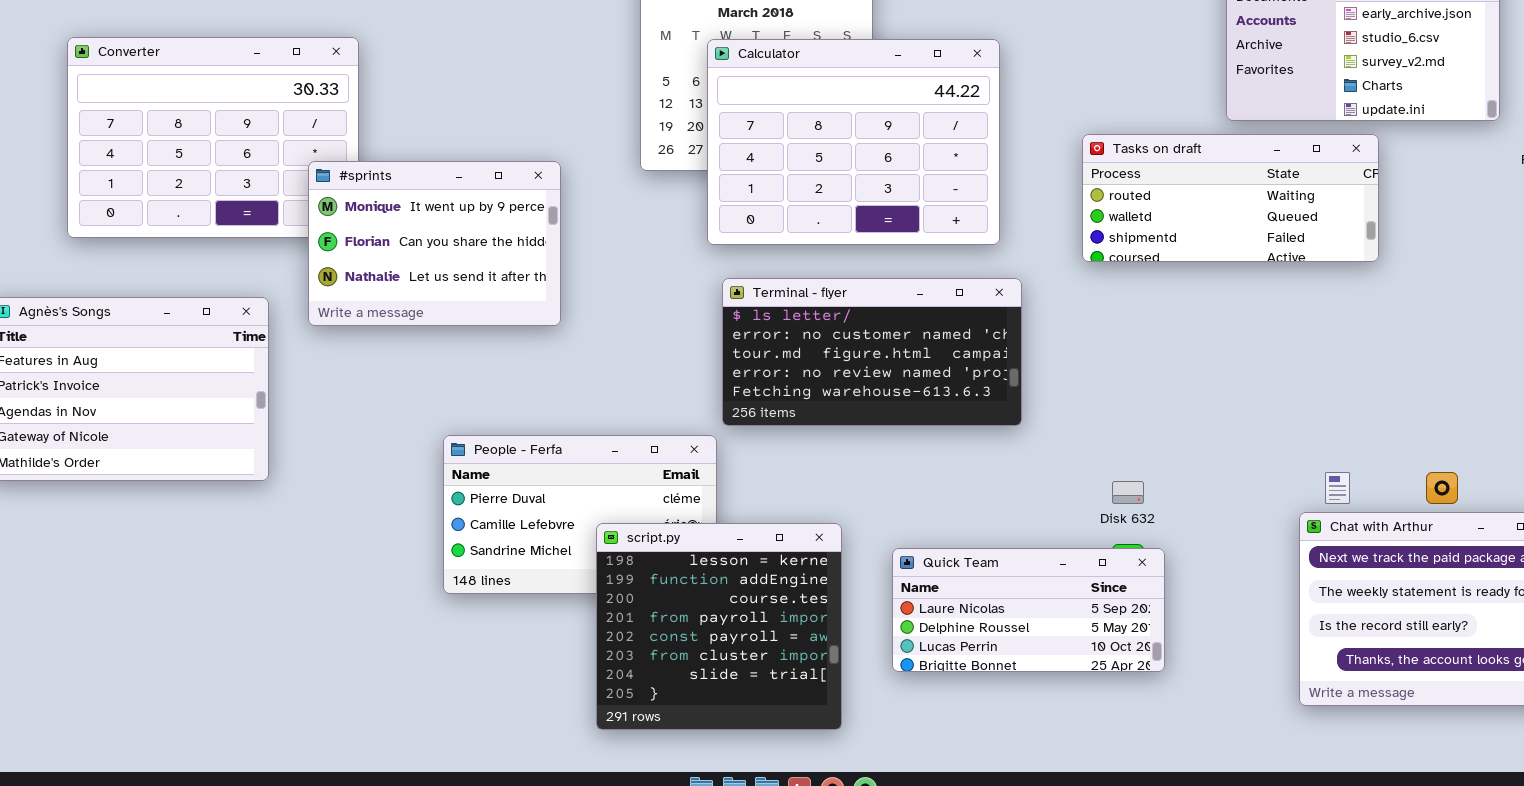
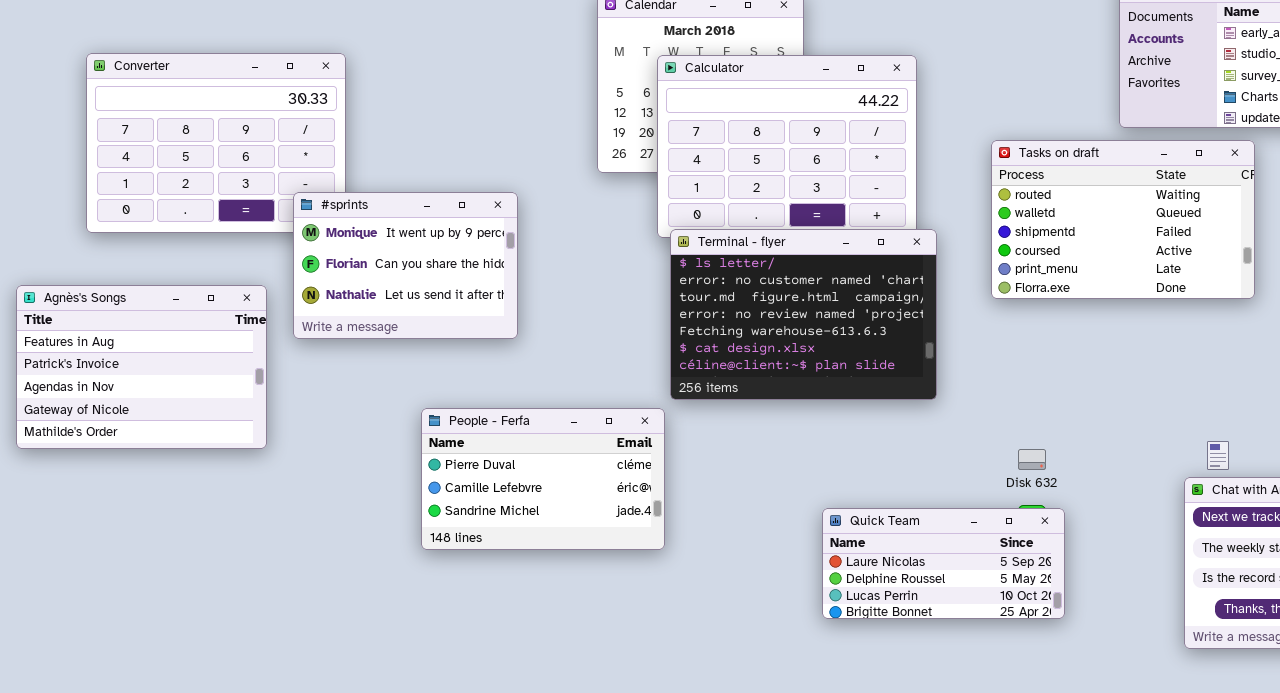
Tasks on draft: [1082,134,1379,262] -> [991,140,1255,299], resized
#sprints: [308,161,561,326] -> [293,192,518,339], moved
Terminal - flyer: [722,278,1022,426] -> [670,229,937,400], resized
script.py: [596,523,842,730] -> none, closed

